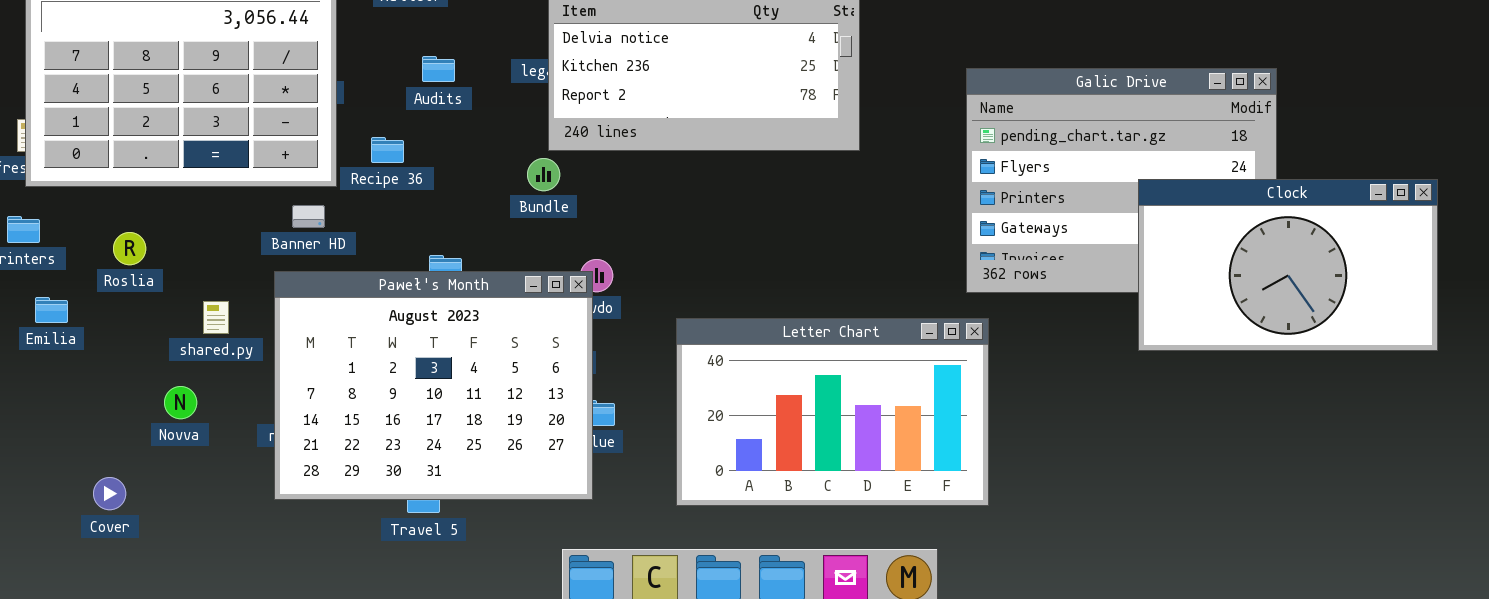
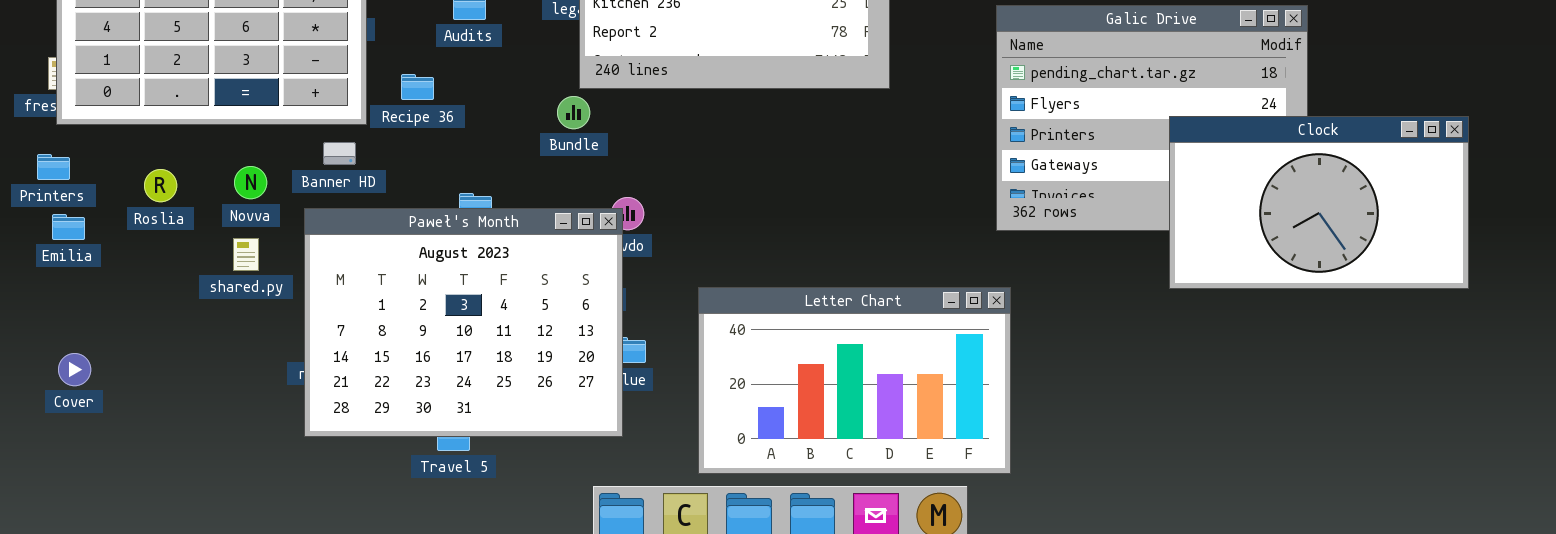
Emilia: [35,297,68,323] -> [52,214,85,240], moved
Letter Chart: [676,318,989,506] -> [698,287,1011,474], moved
Novva: [164,386,197,419] -> [234,166,267,199], moved
Cover: [93,477,126,510] -> [58,353,91,386], moved

